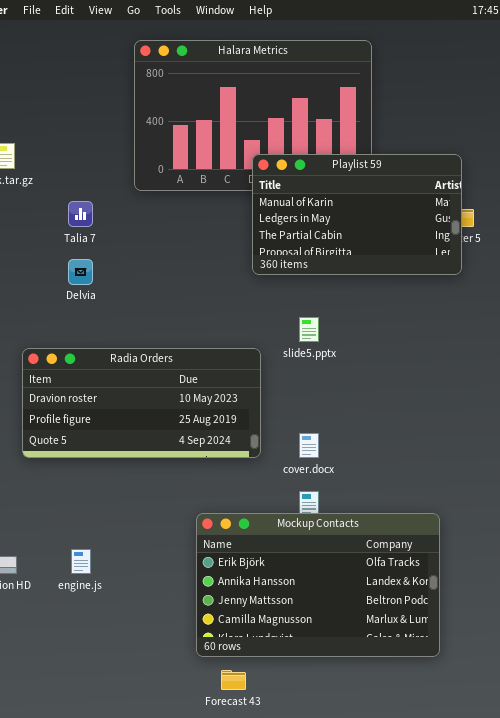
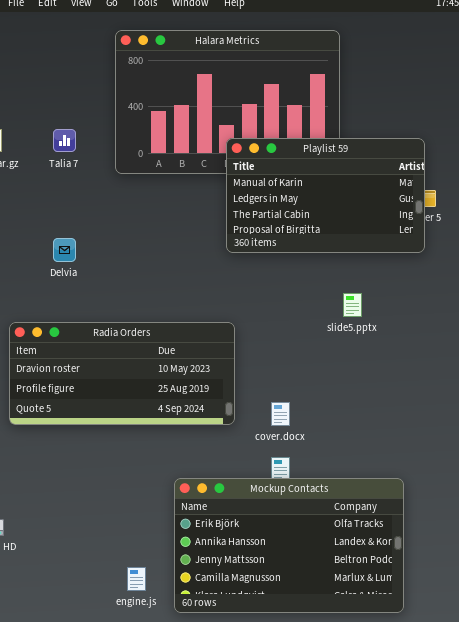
Talia 7: [68,201,93,227] -> [53,129,76,152], moved
slide5.pptx: [299,317,319,342] -> [343,293,362,317], moved
engine.js: [71,549,91,574] -> [127,567,146,591], moved

